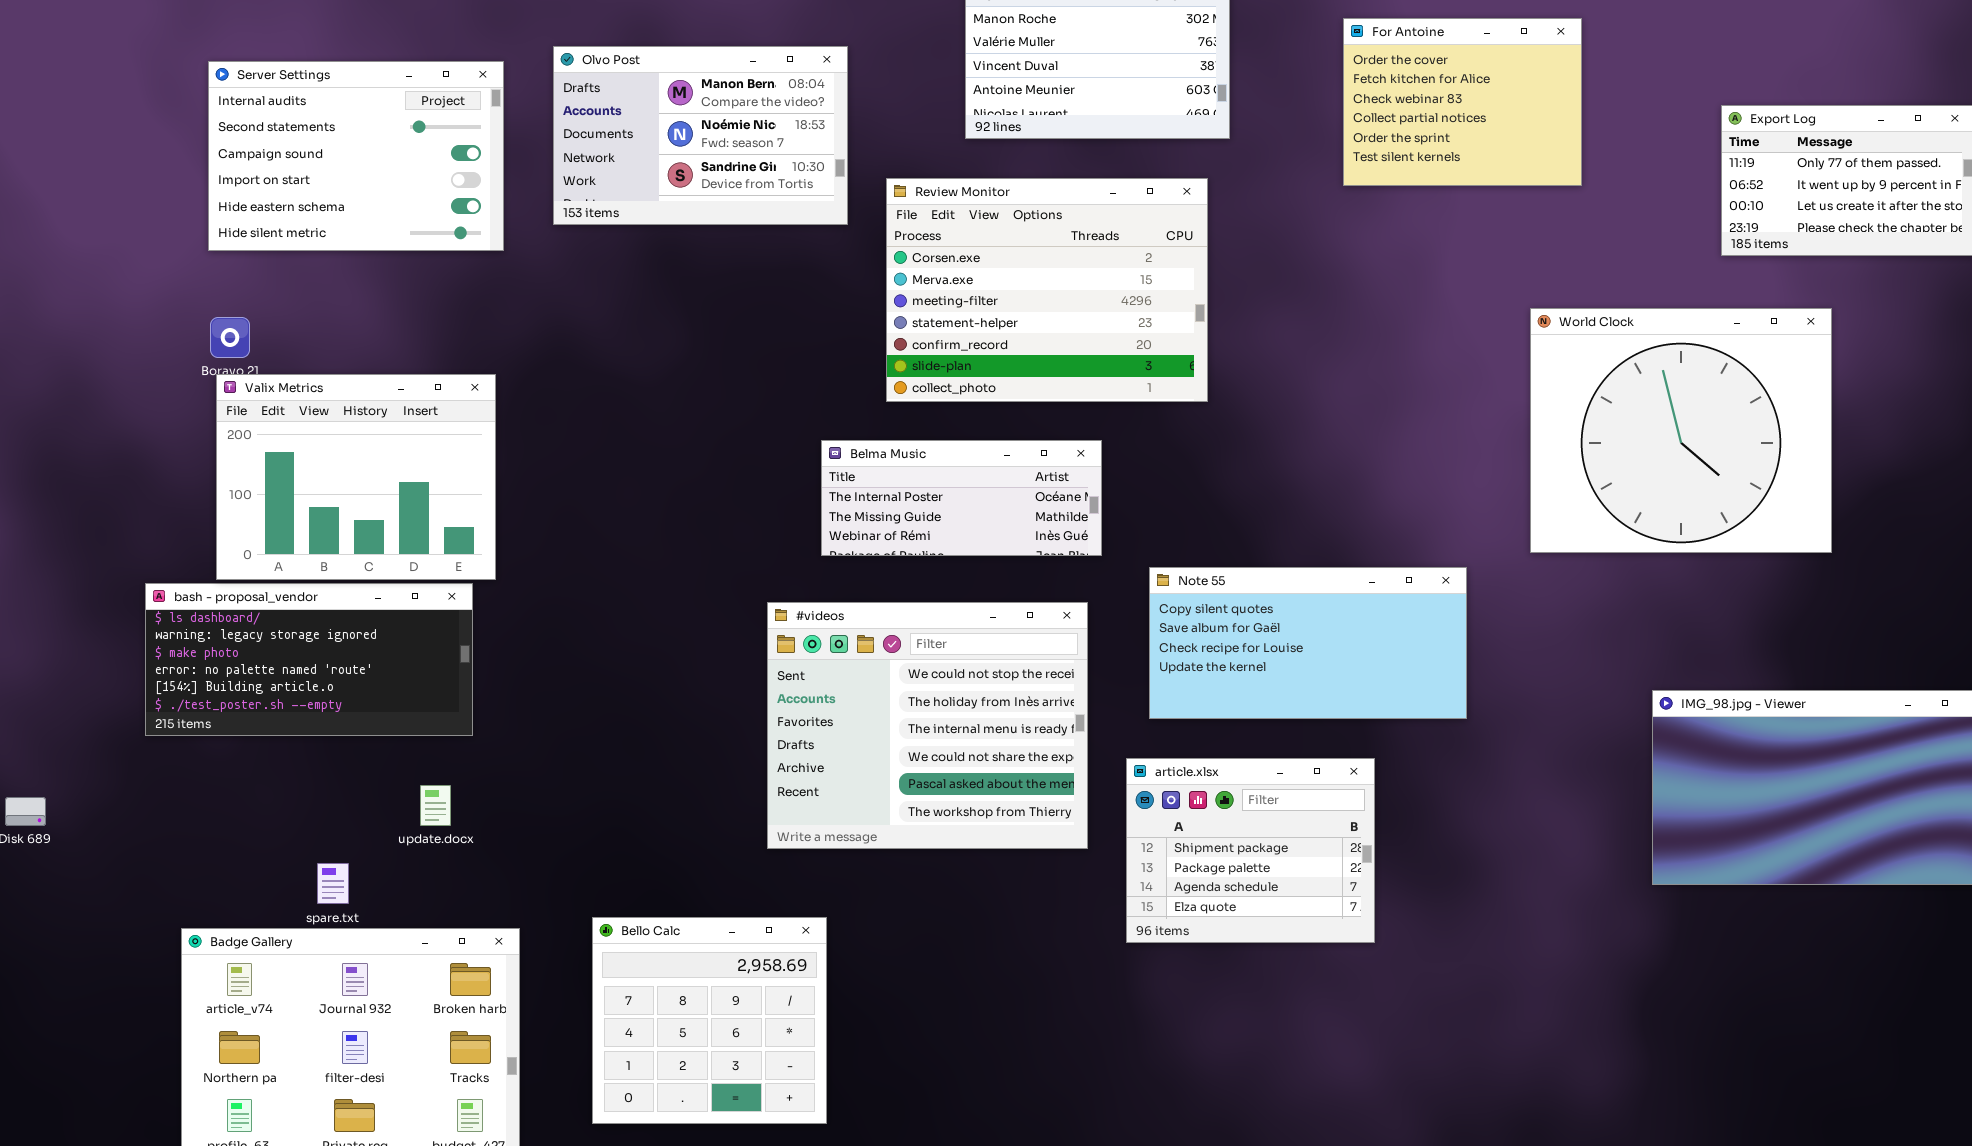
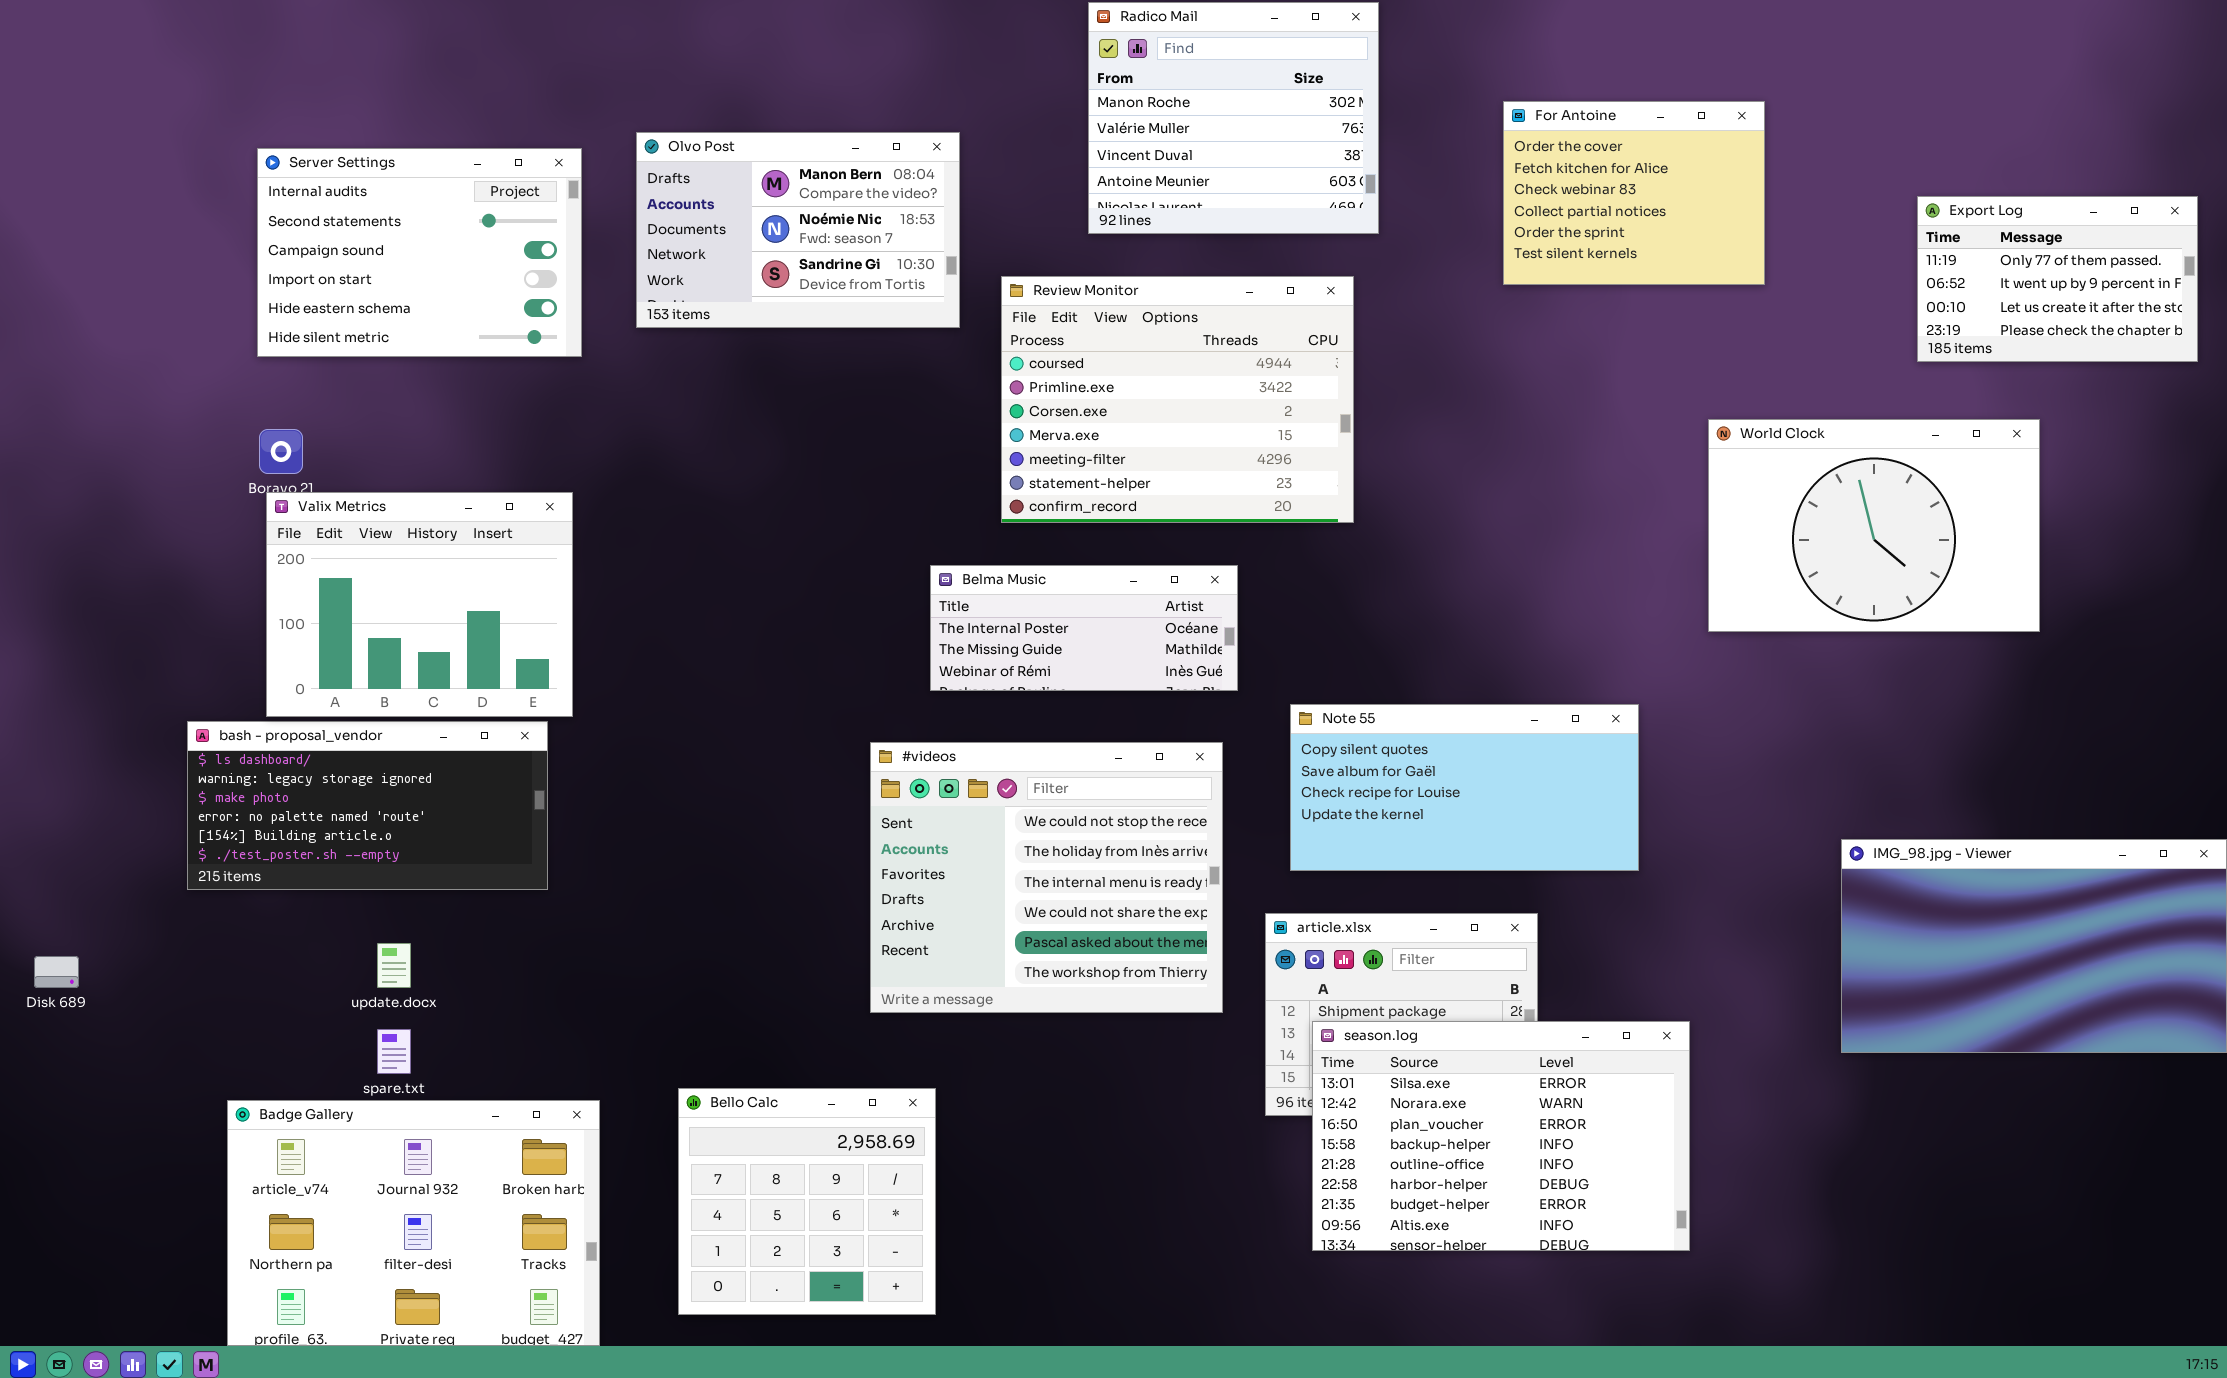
Review Monitor: [886,178,1208,402] -> [1001,276,1354,523], scrolled up 2 rows
World Clock: [1530,308,1832,553] -> [1708,419,2040,632], resized
update.docx: [420,785,451,826] -> [377,943,411,988], moved
season.log: none -> [1312,1021,1690,1251], opened

